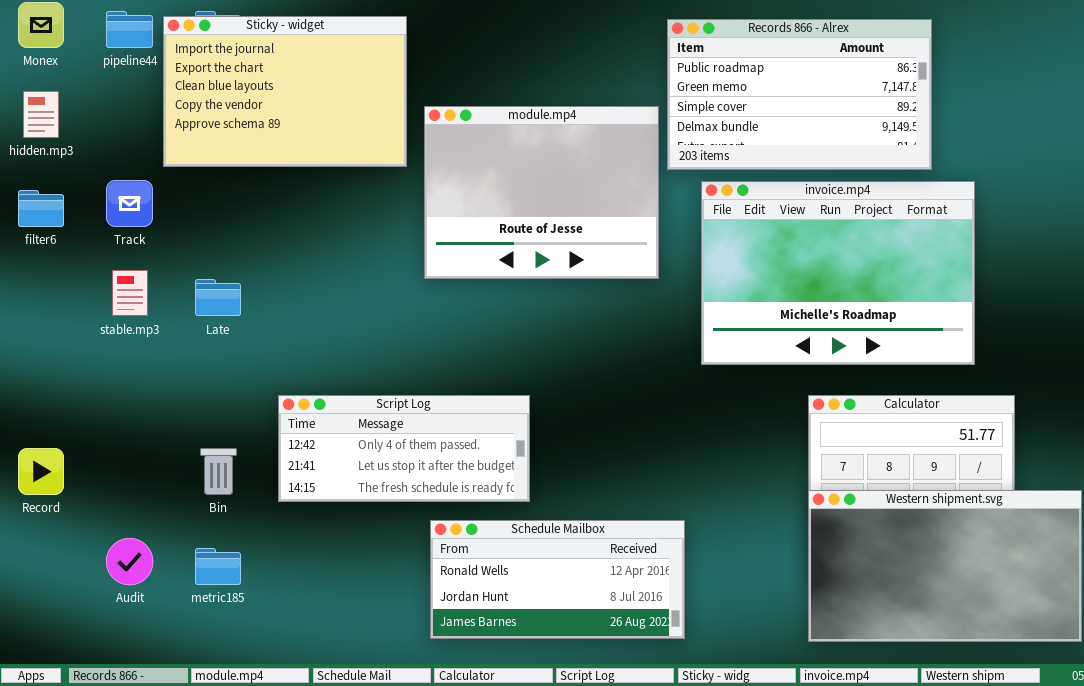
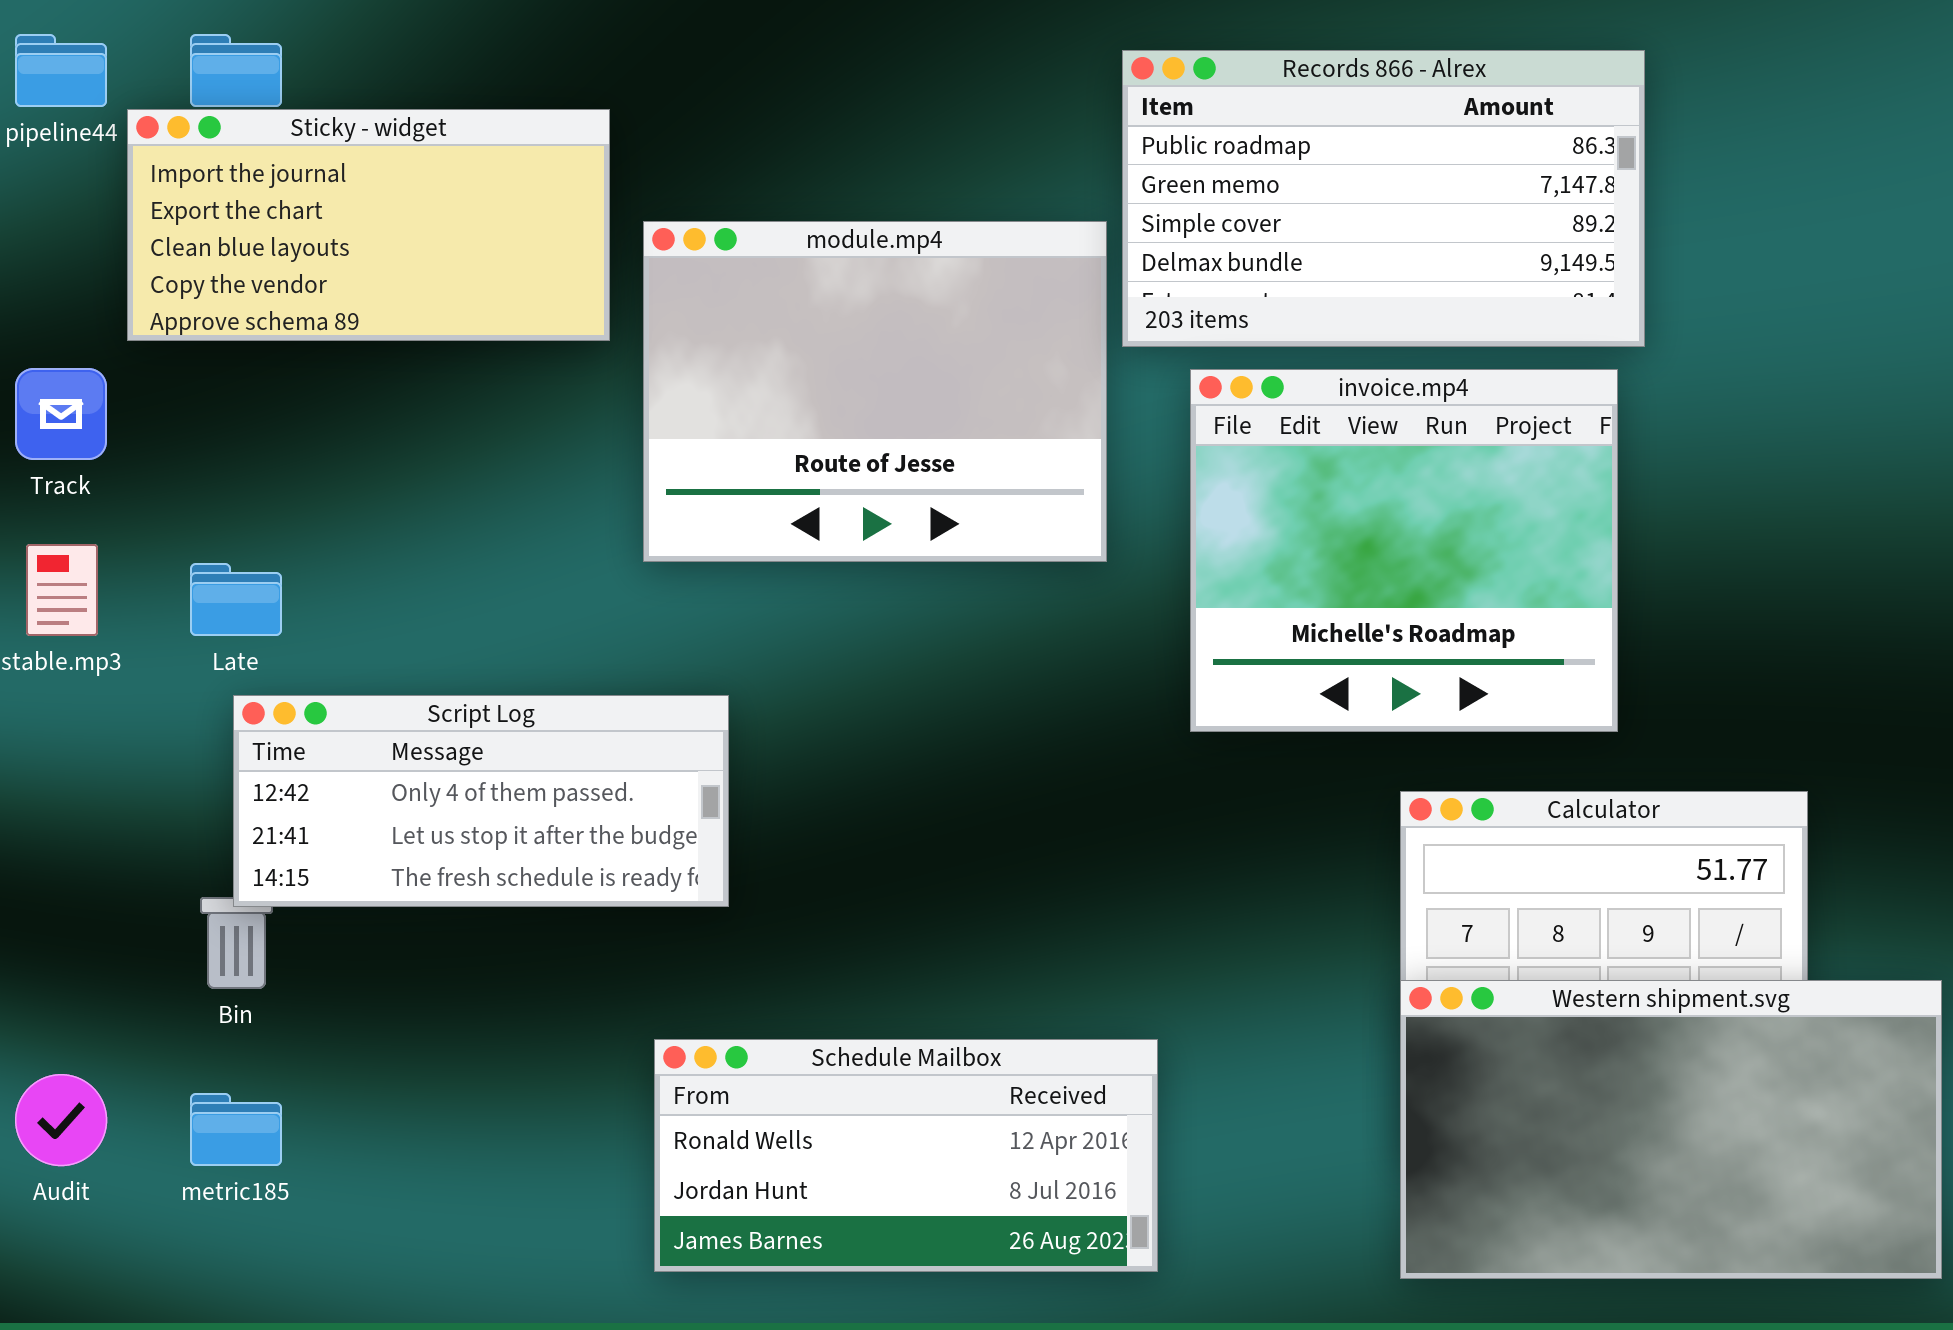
Sticky - widget: [163,16,407,167] -> [127,109,610,341], resized
invoice.mp4: [701,181,975,365] -> [1190,369,1618,732], resized
Script Log: [278,395,530,502] -> [233,695,729,907], moved

